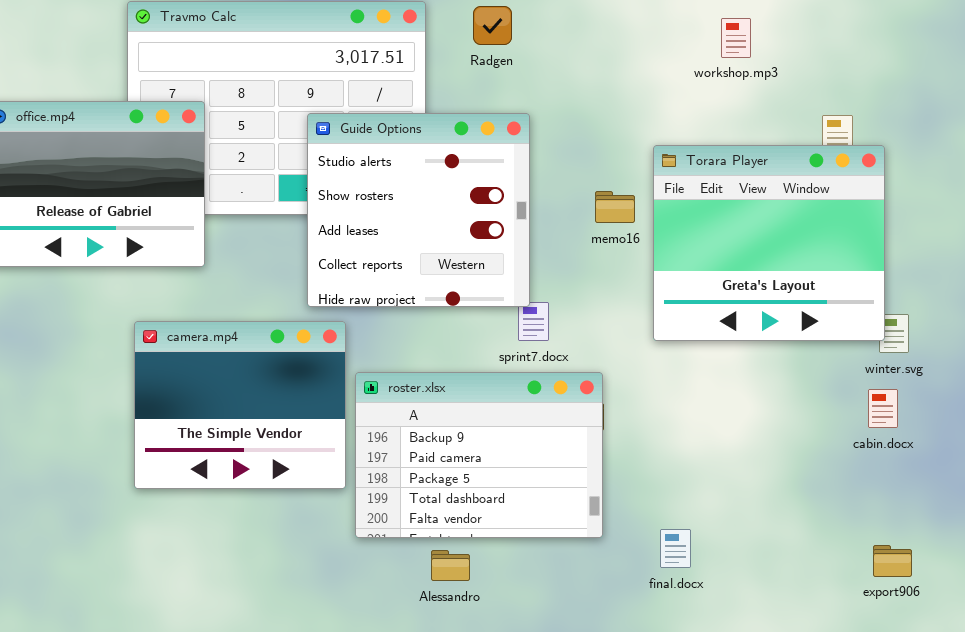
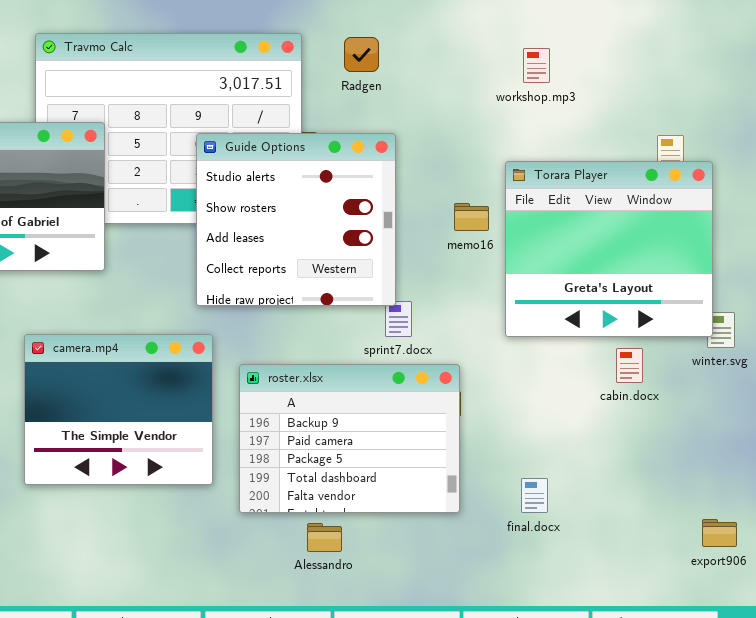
workshop.mp3: [721,18,751,58] -> [523,48,550,83], moved
camera.mp4: [134,321,346,489] -> [24,334,213,485], moved
cabin.docx: [868,389,898,428] -> [616,348,643,383], moved
final.docx: [660,529,691,568] -> [521,478,548,513], moved

